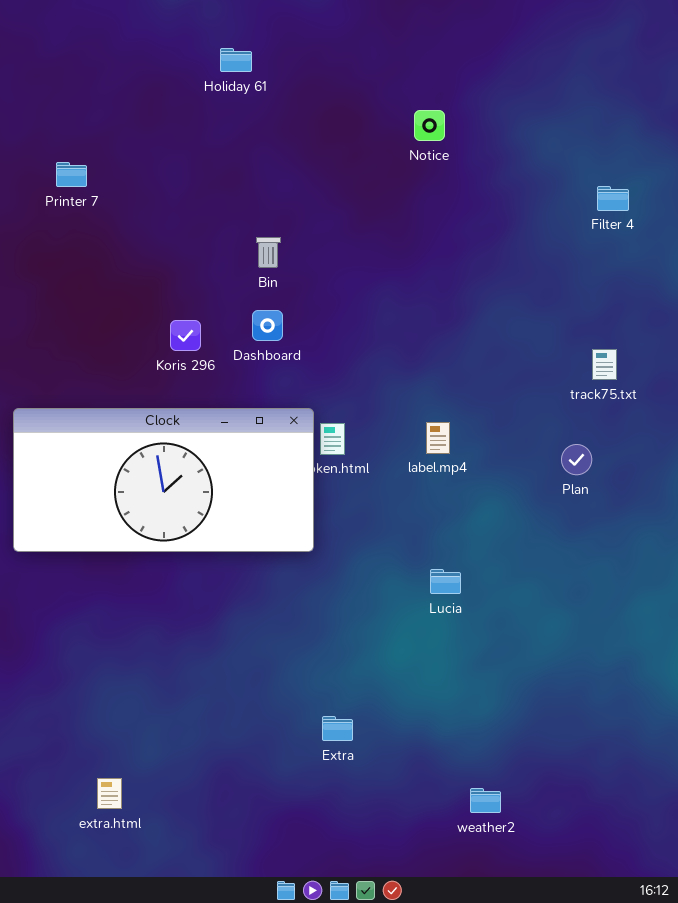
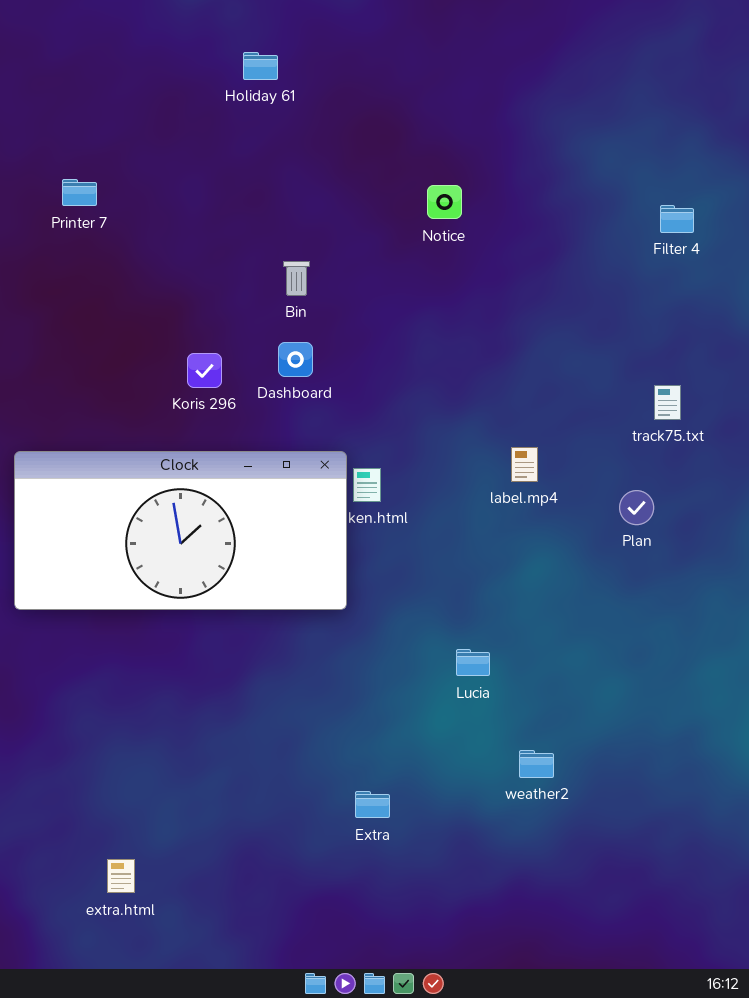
Notice: [414,110,445,141] -> [427,185,462,219], moved
label.mp4: [426,422,450,454] -> [511,447,538,482], moved
Lucia: [430,569,461,594] -> [456,649,490,676], moved
weather2: [470,788,501,813] -> [519,750,554,778], moved

